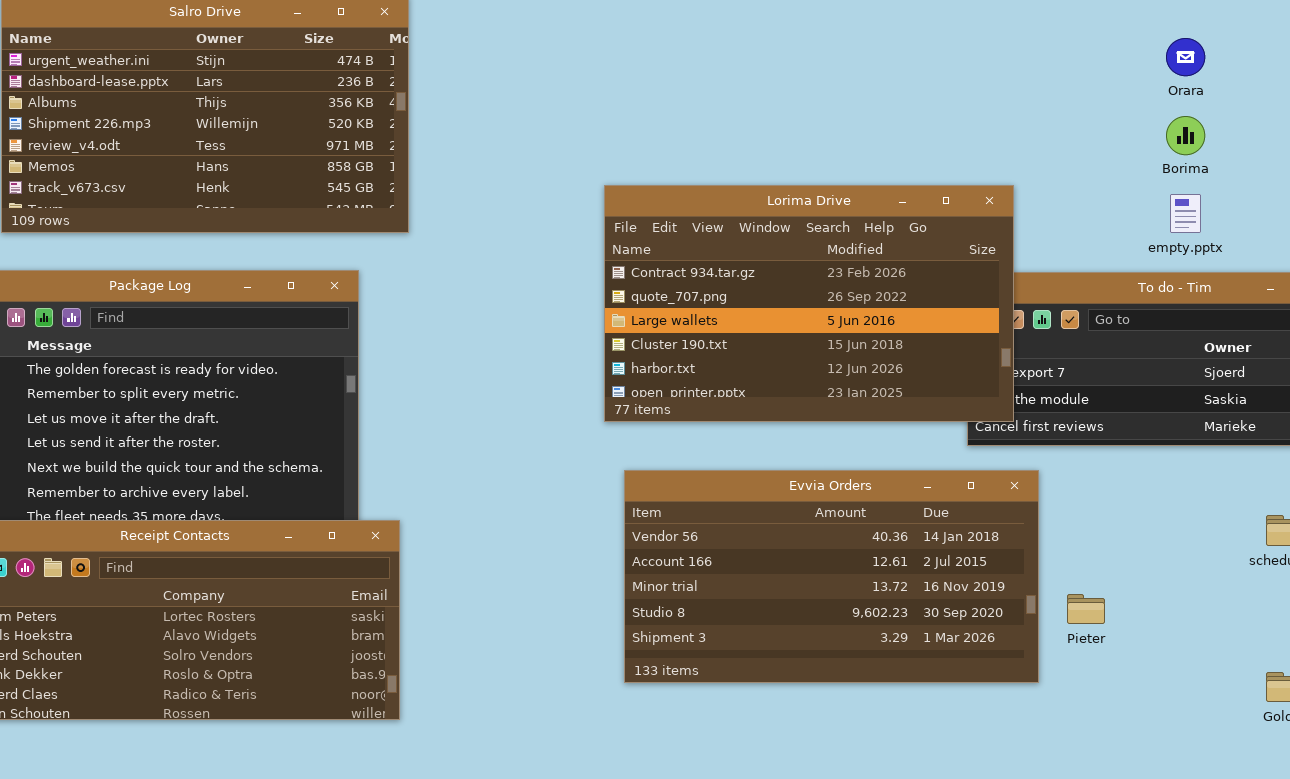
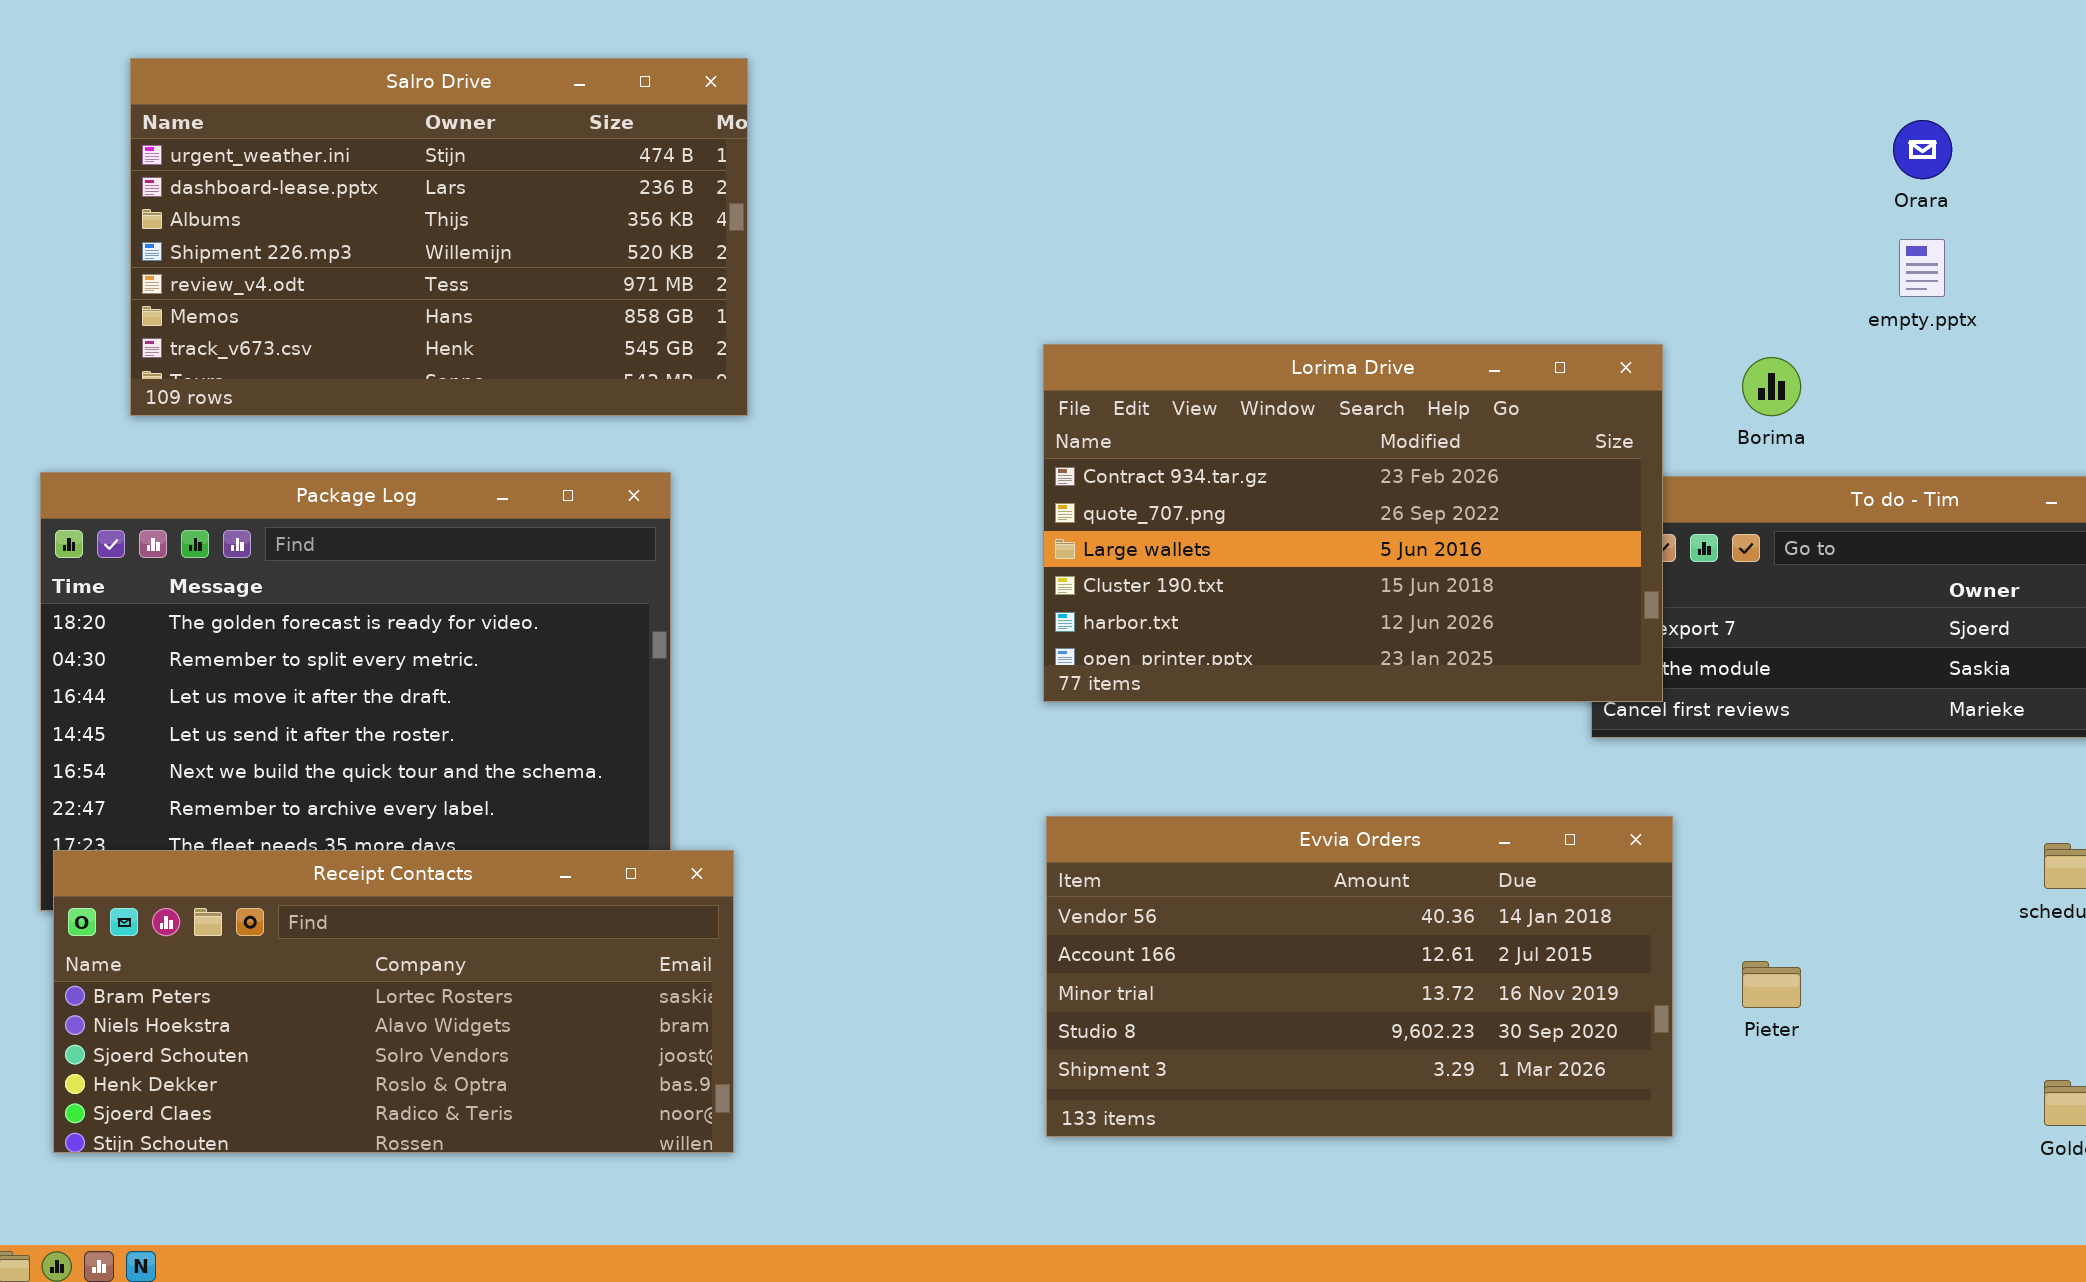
Borima: [1166,116,1205,155] -> [1742,357,1801,416], moved
empty.pptx: [1170,194,1201,233] -> [1899,239,1945,297], moved
Evvia Orders: [624,470,1039,683] -> [1046,816,1673,1137], moved

